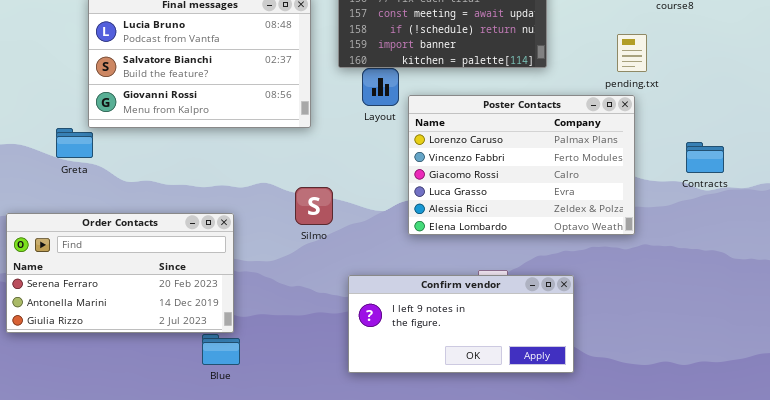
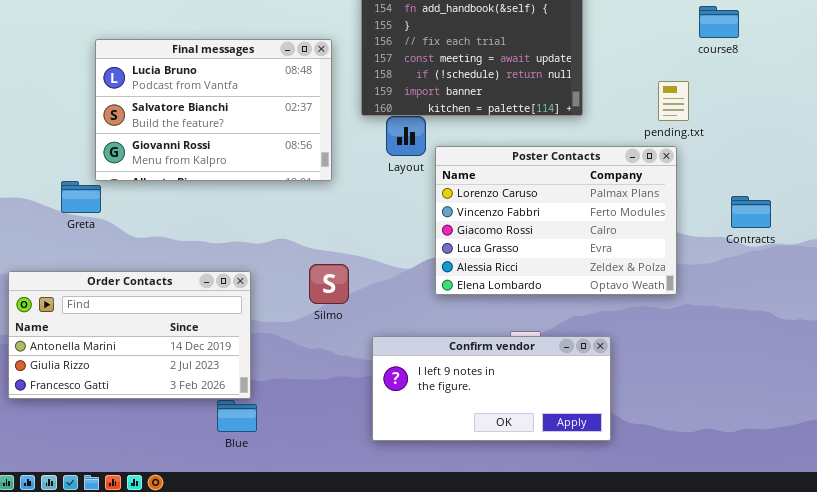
Silmo: [295,187,333,225] -> [309,264,349,304], moved
Order Contacts: [6,213,234,333] -> [8,271,251,399], scrolled down 1 row

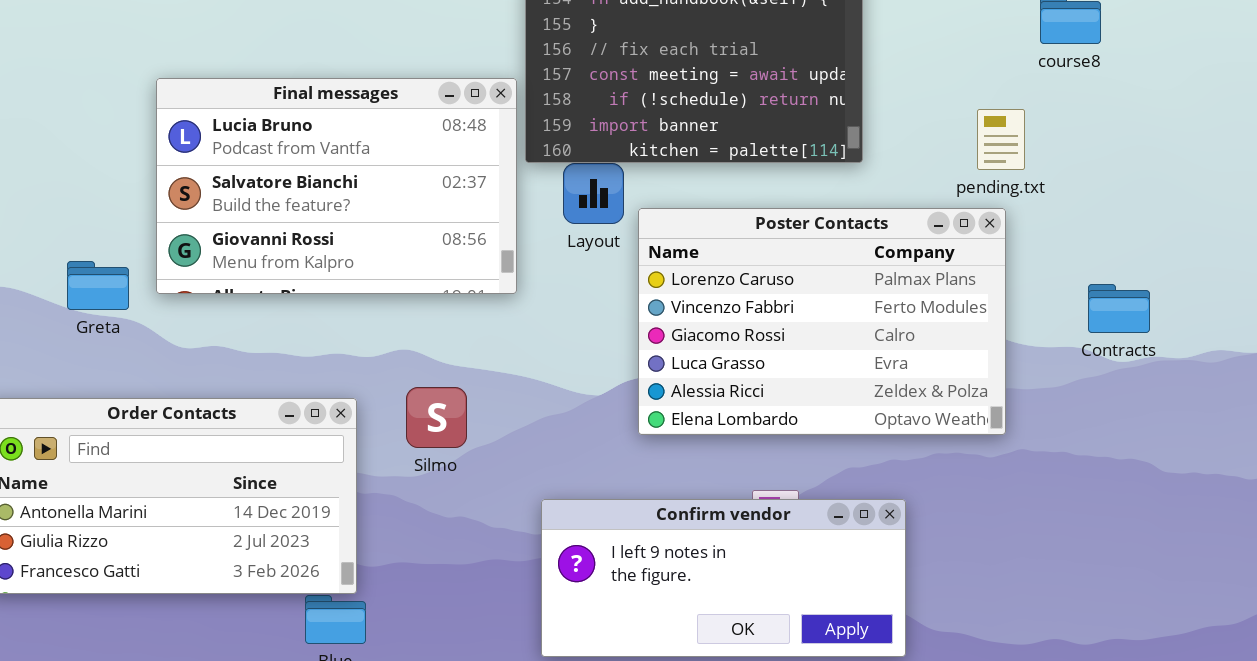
Final messages: [95,39,332,181] -> [156,78,517,294], moved
Silmo: [309,264,349,304] -> [406,387,467,448], moved

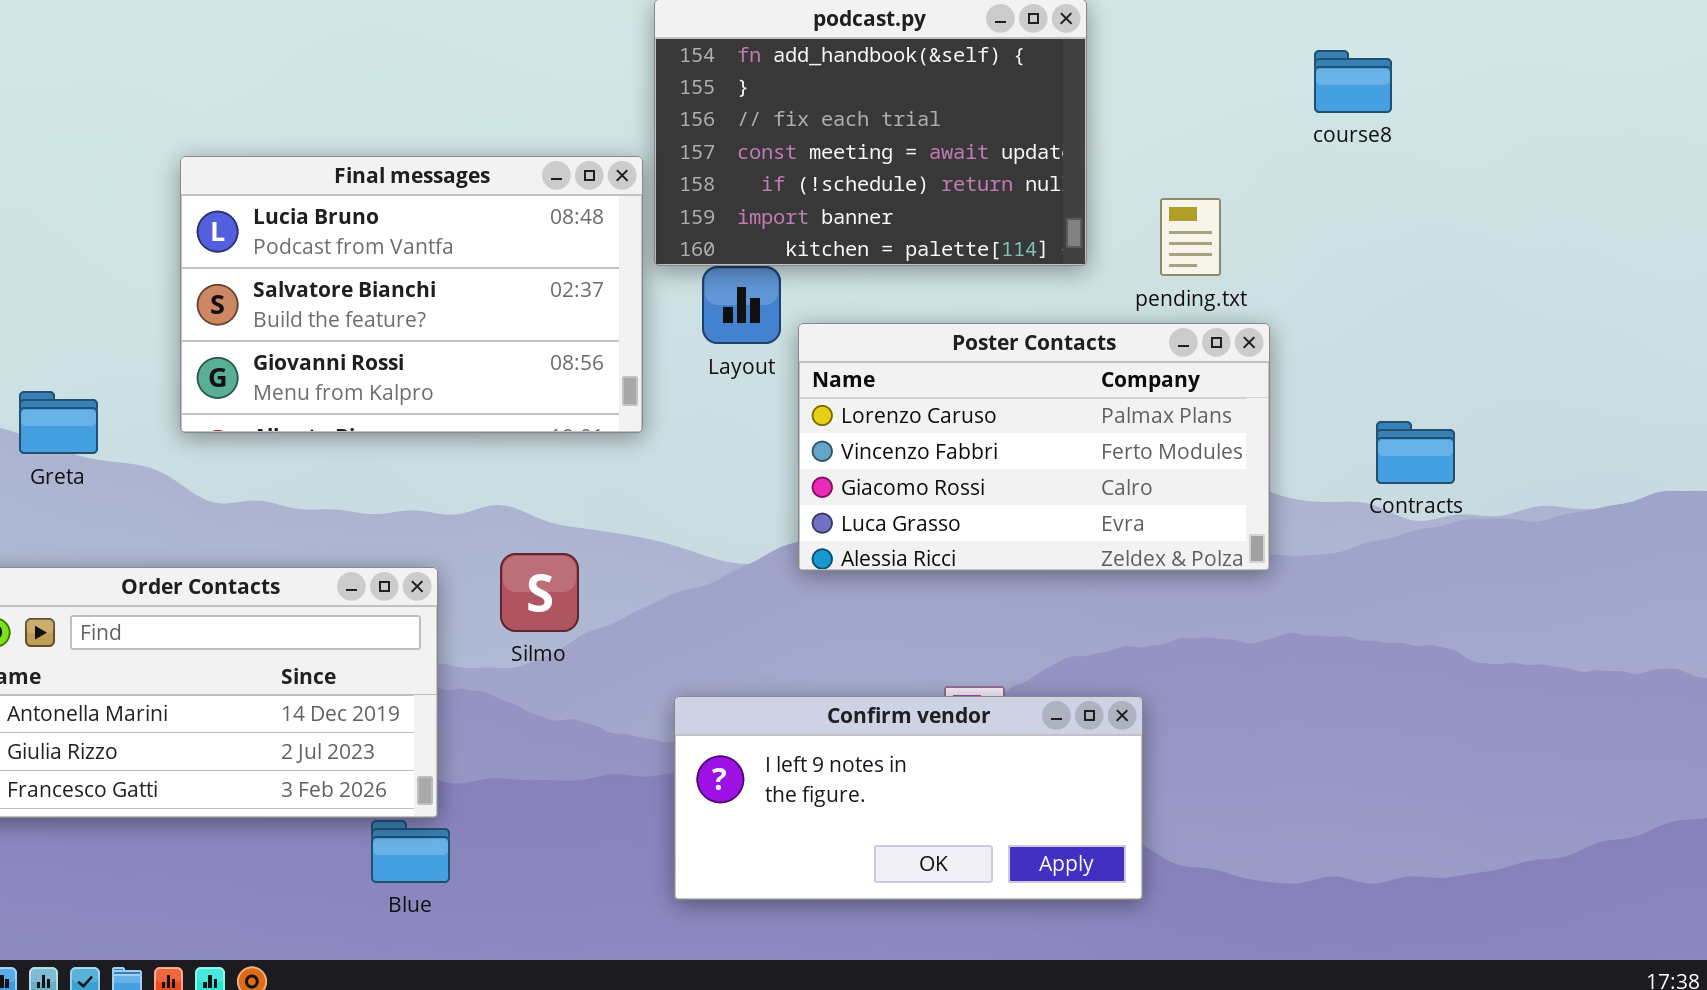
pending.txt: [977,109,1025,170] -> [1160,198,1221,276], moved
Poster Contacts: [638,208,1006,435] -> [798,323,1270,571], resized
Greta: [67,261,129,310] -> [19,391,98,454], moved

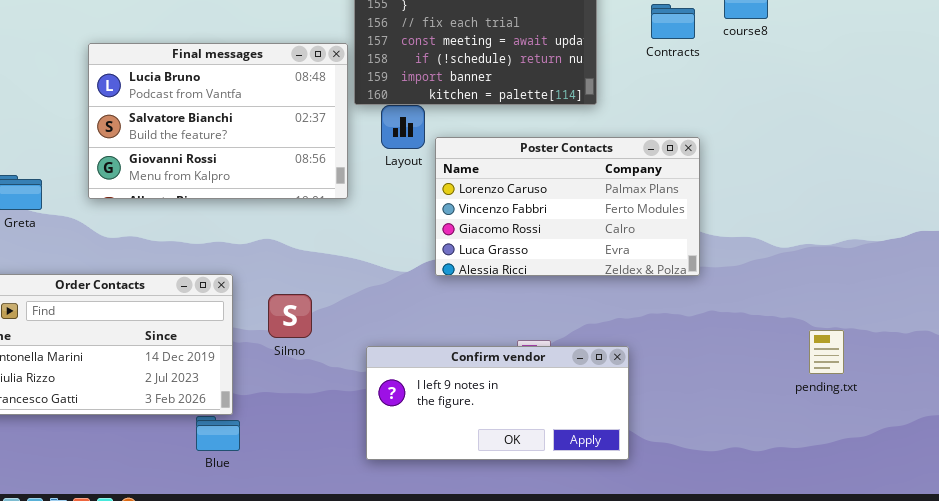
pending.txt: [1160,198,1221,276] -> [809,330,844,374], moved
Contracts: [1376,421,1455,484] -> [651,4,695,39], moved
Silmo: [500,553,579,632] -> [268,294,312,338], moved

